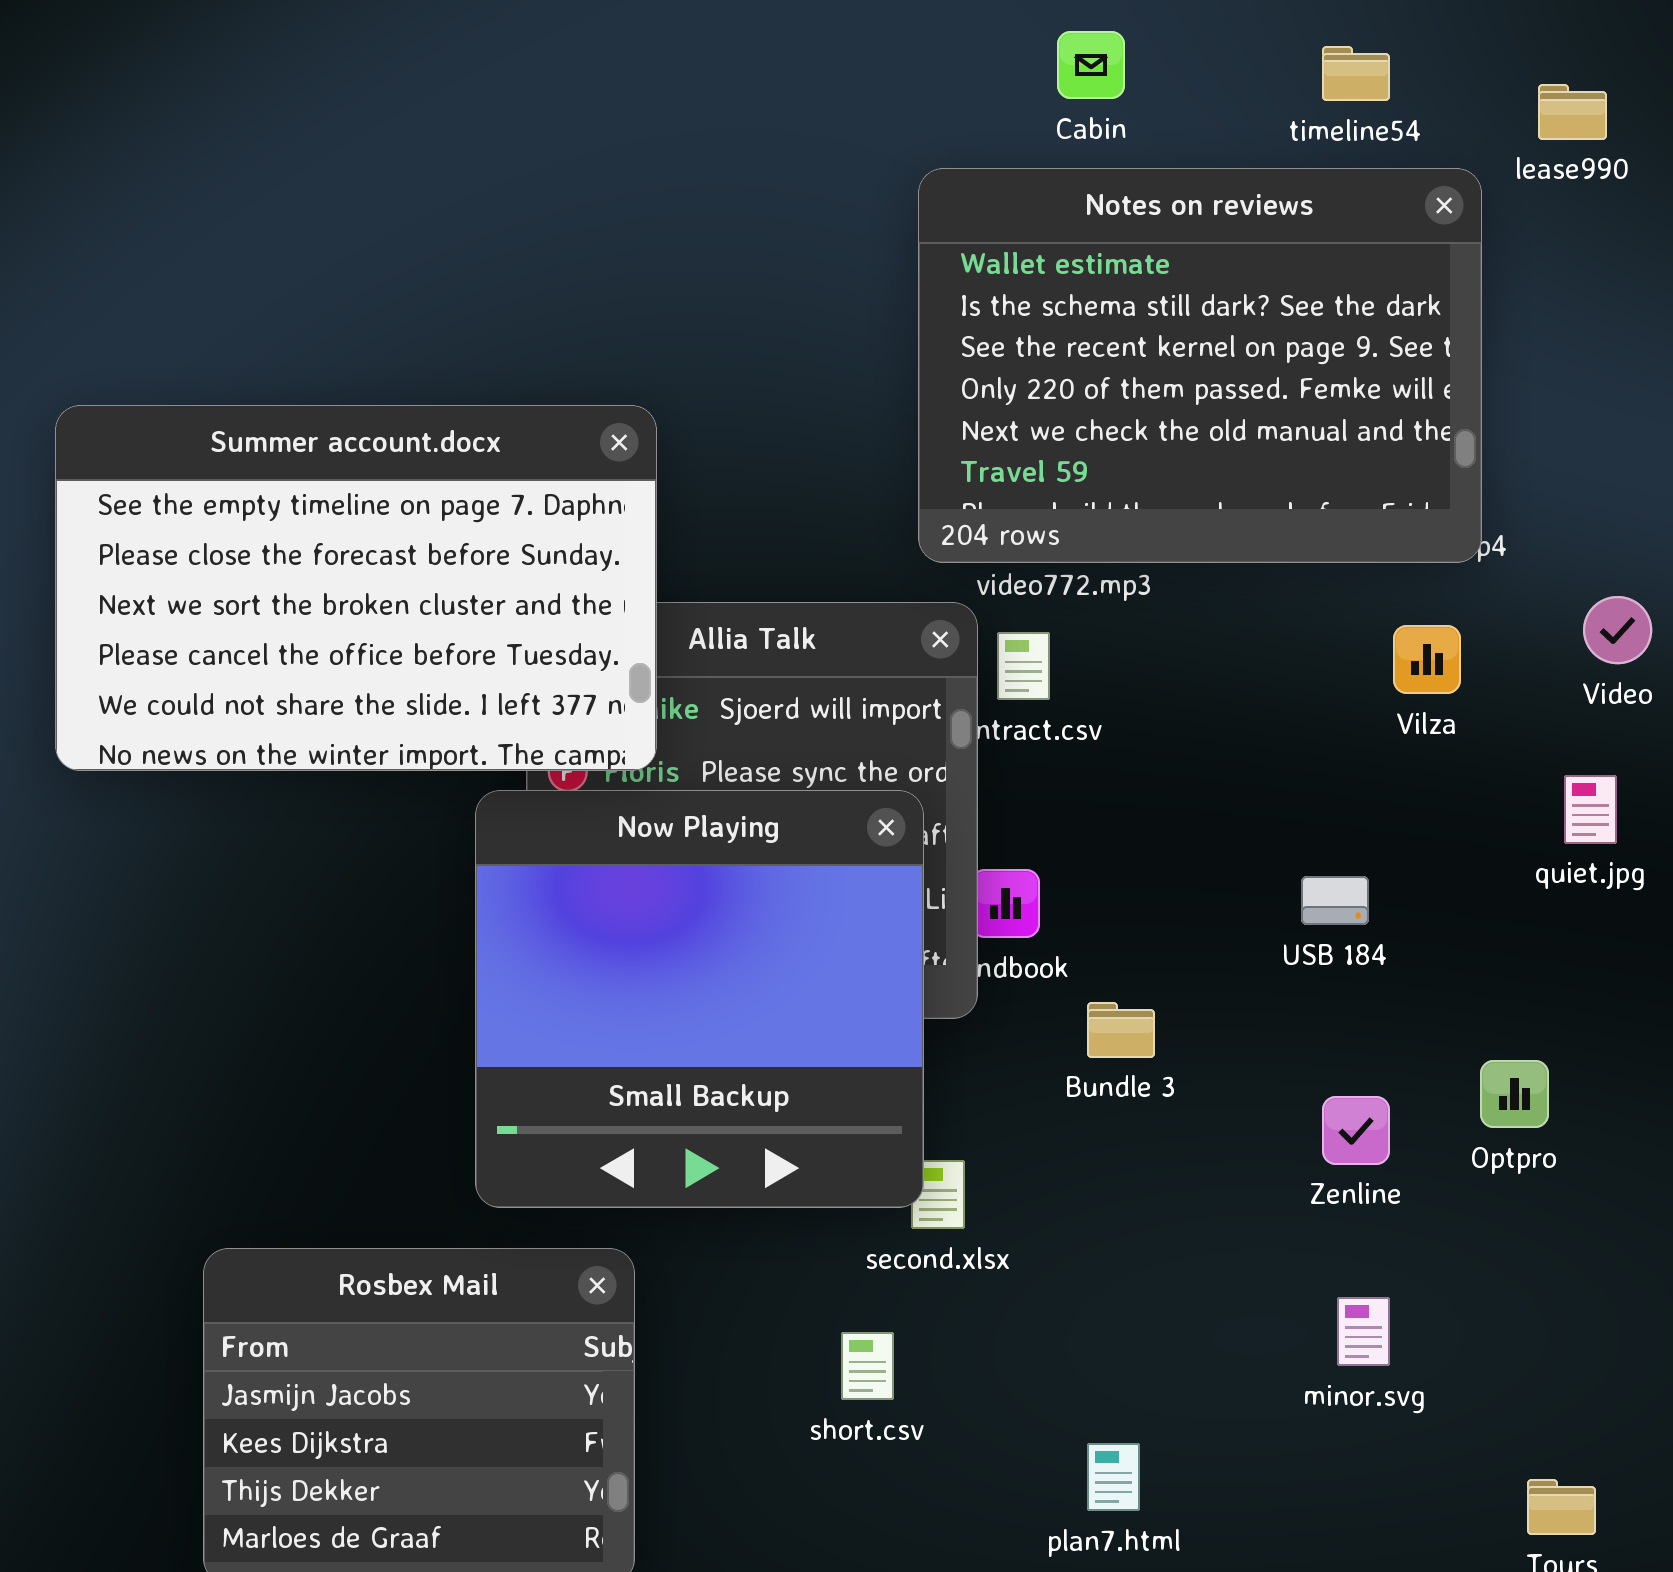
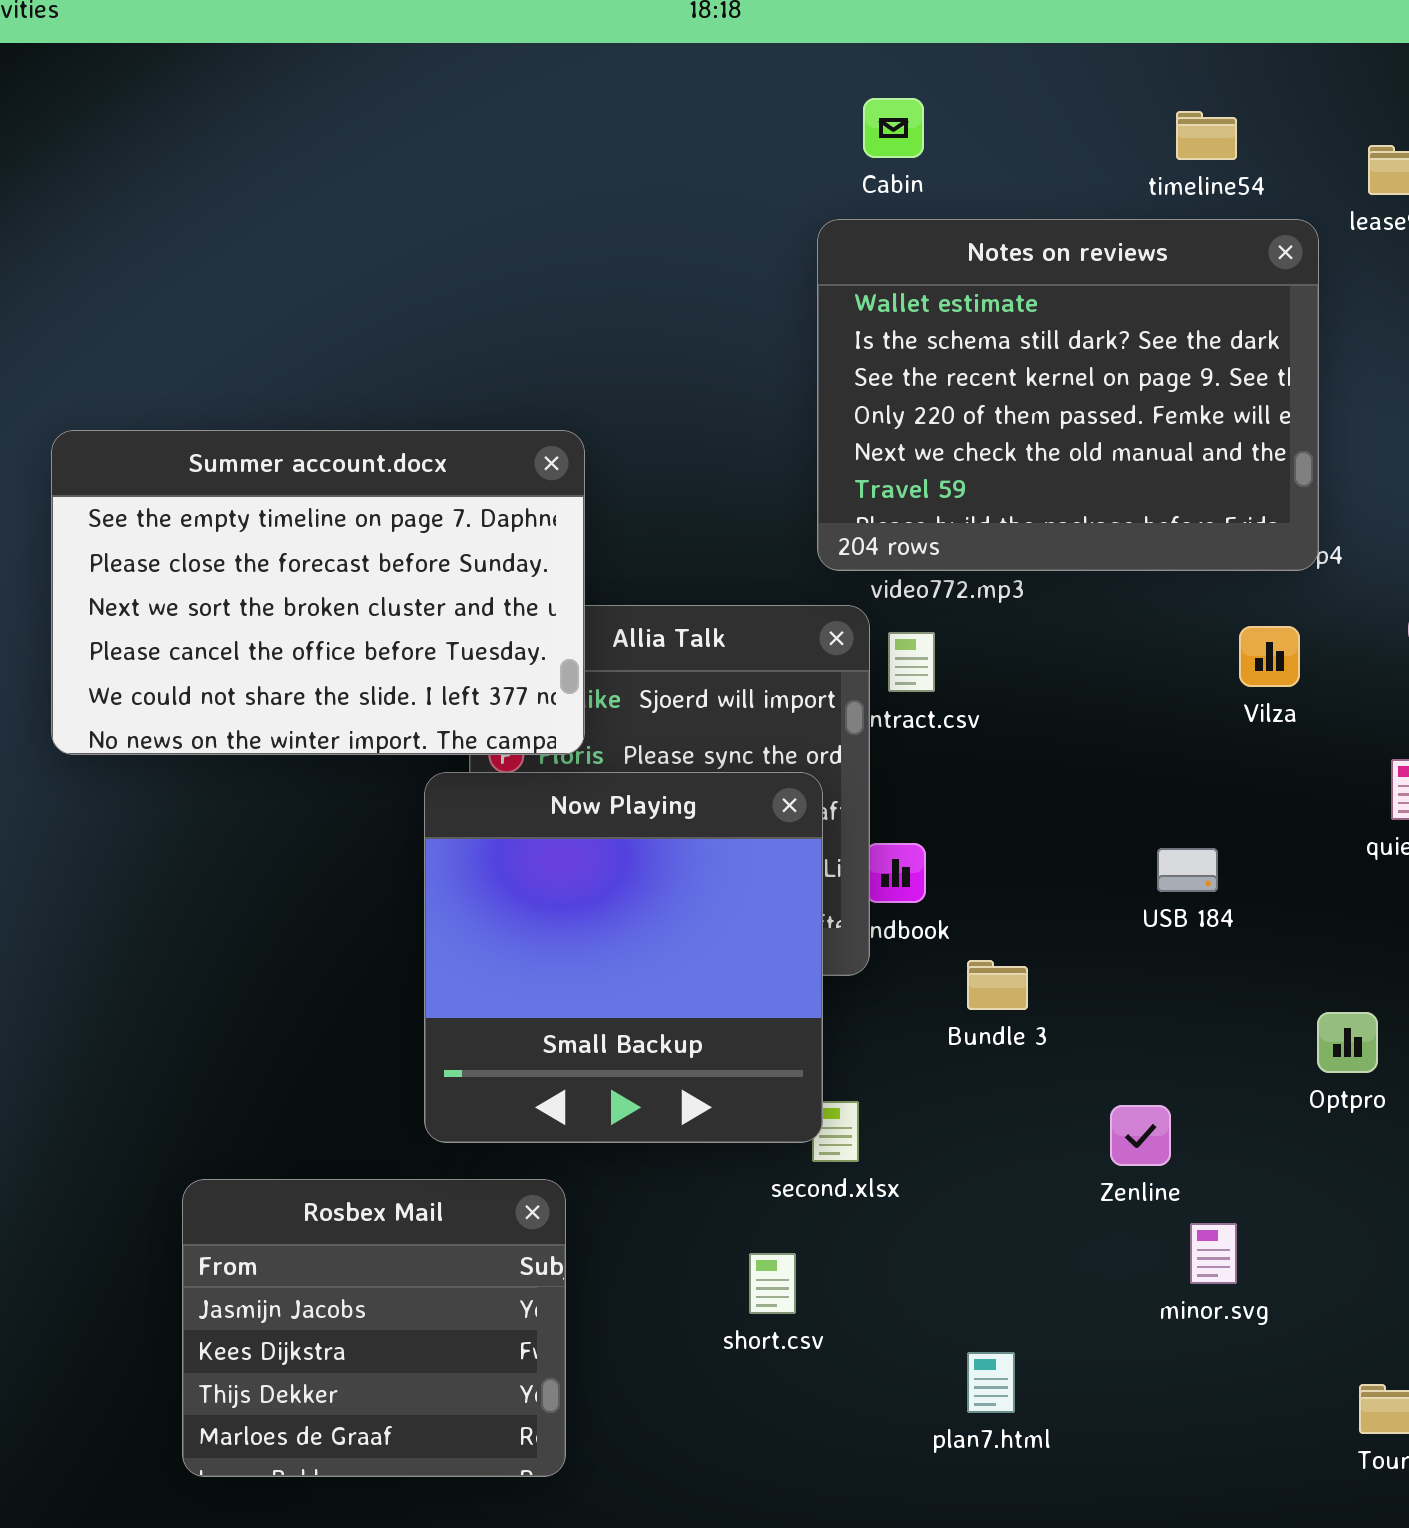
Cabin: [1057,31,1125,99] -> [863,98,924,158], moved
Zenline: [1322,1096,1390,1165] -> [1110,1105,1171,1166], moved

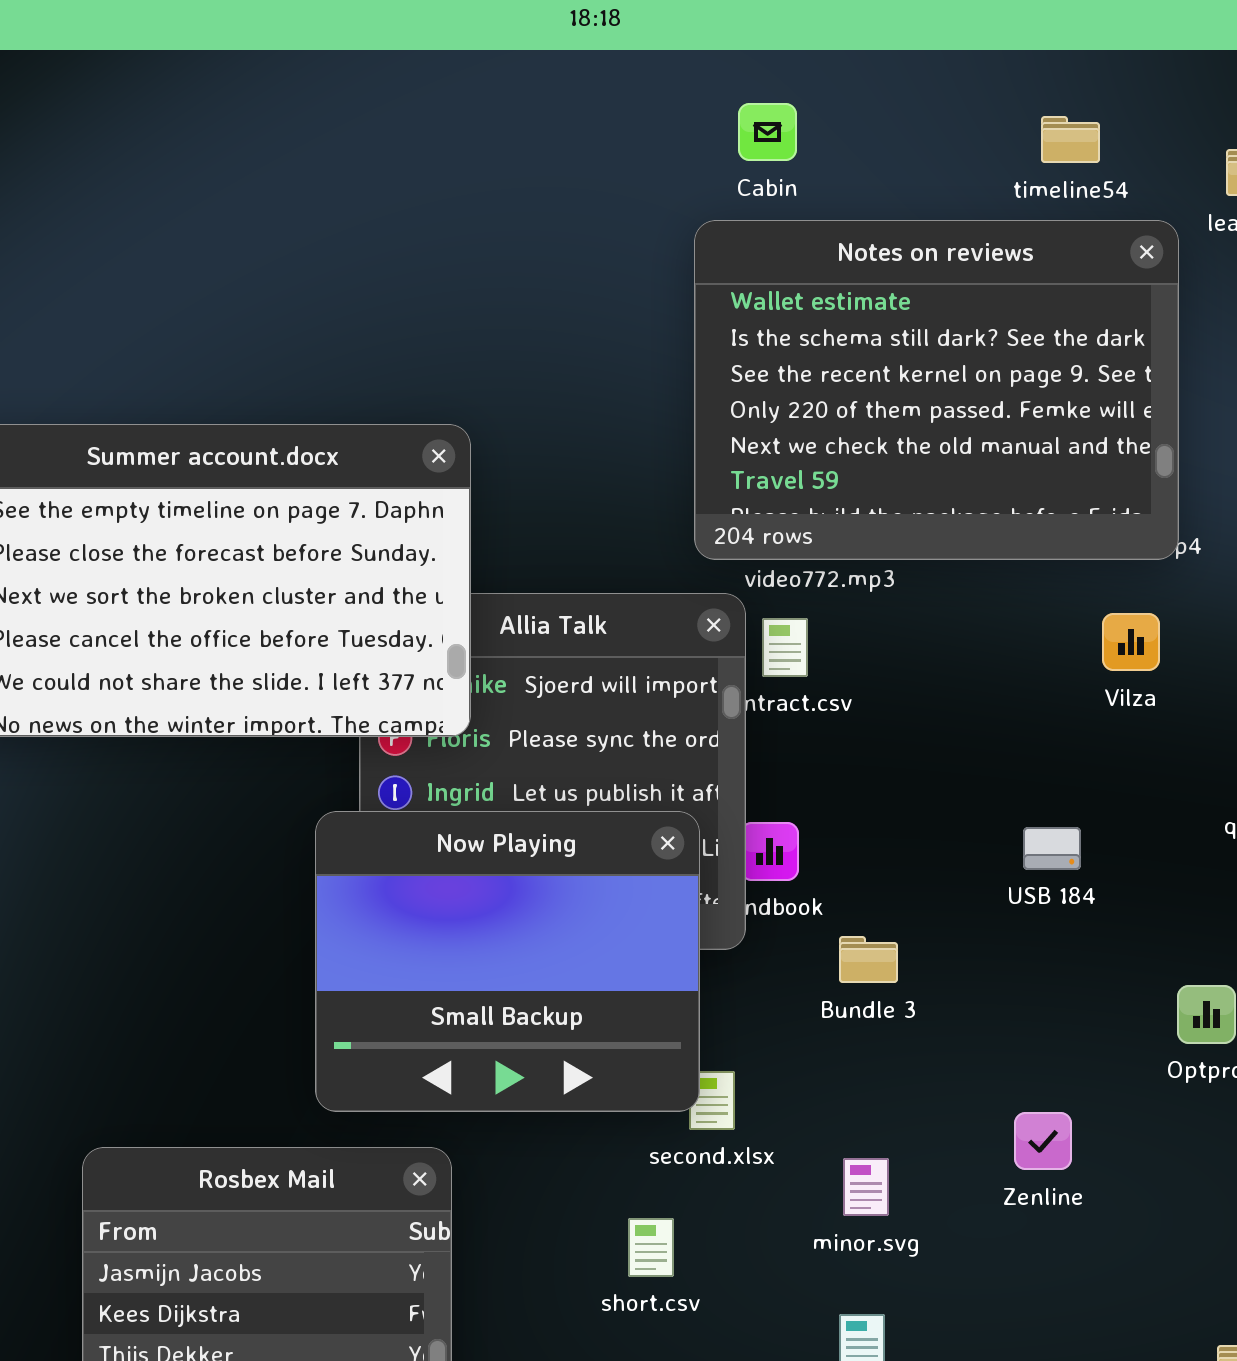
Now Playing: [424,772,823,1143] -> [315,811,700,1112], resized
Zenline: [1110,1105,1171,1166] -> [1014,1112,1072,1170], moved
minor.svg: [1190,1223,1237,1284] -> [843,1158,889,1216], moved

